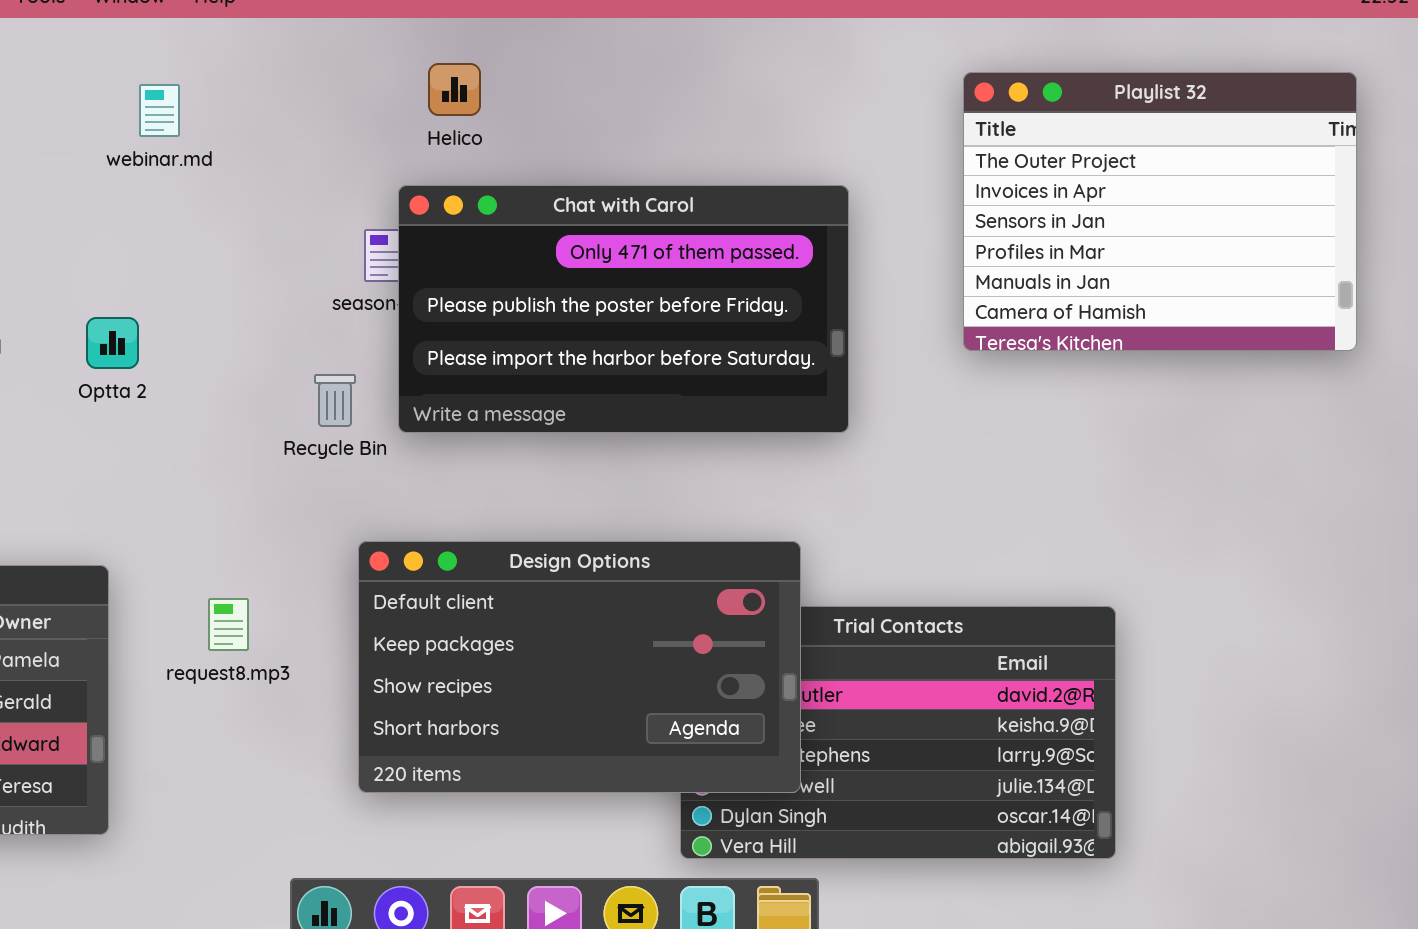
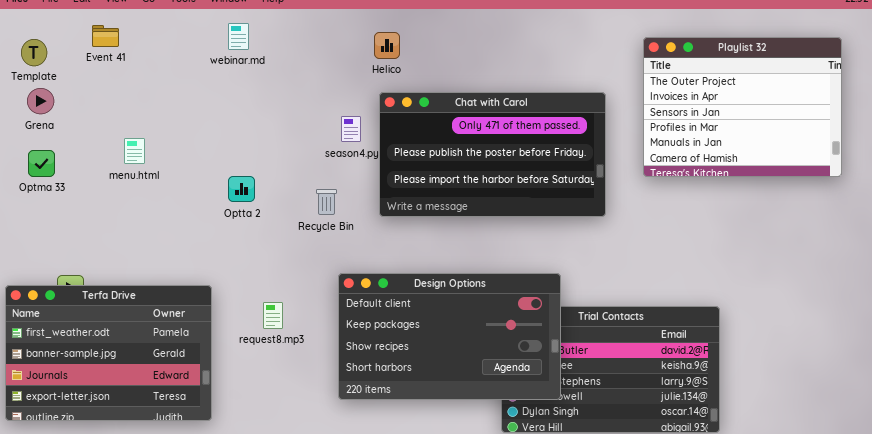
webinar.md: [139,84,180,137] -> [228,23,249,50], moved
Chat with Carol: [398,185,849,433] -> [379,92,606,217], moved
Optta 2: [86,317,139,369] -> [228,176,255,202], moved

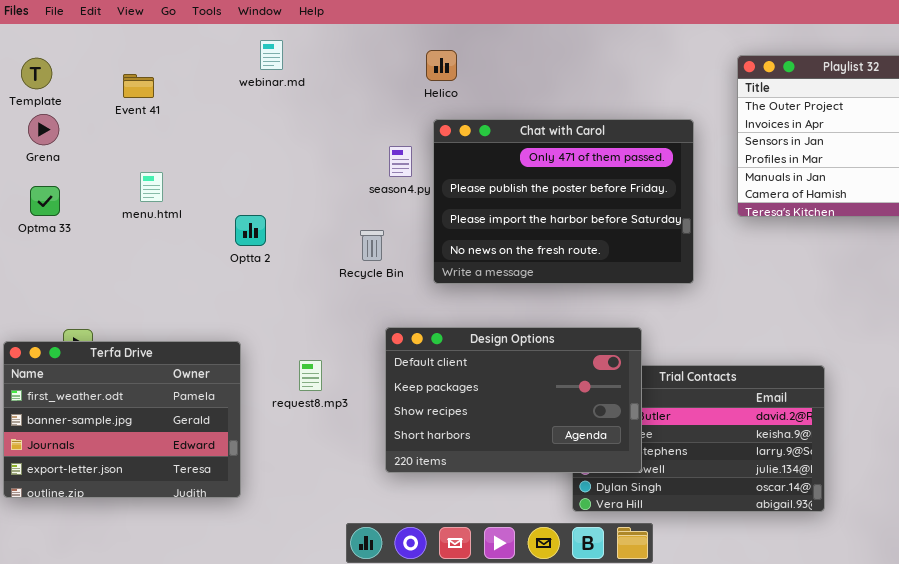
Event 41: [92,25,119,47] -> [123,74,154,98], moved
Chat with Carol: [379,92,606,217] -> [433,119,694,284], resized
Optta 2: [228,176,255,202] -> [235,215,266,246], moved

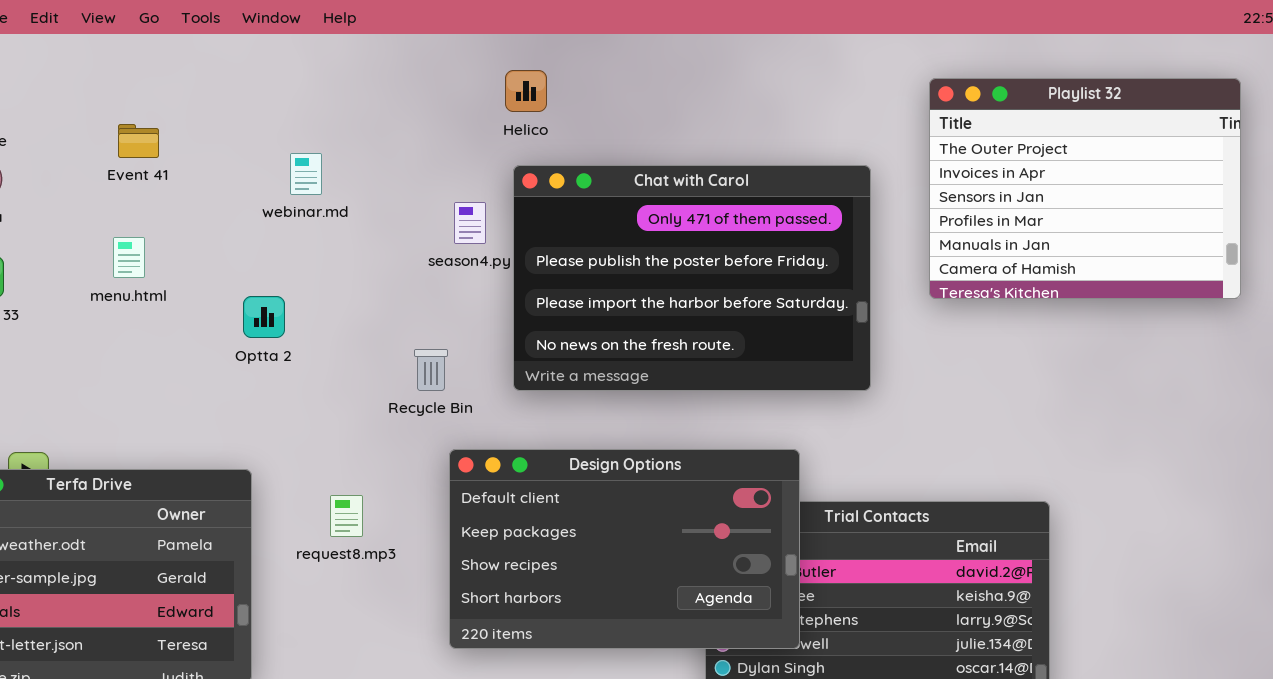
webinar.md: [260,40,283,70] -> [290,153,322,195], moved
Event 41: [123,74,154,98] -> [118,124,159,158], moved
Recycle Bin: [360,230,384,261] -> [414,349,448,391], moved

